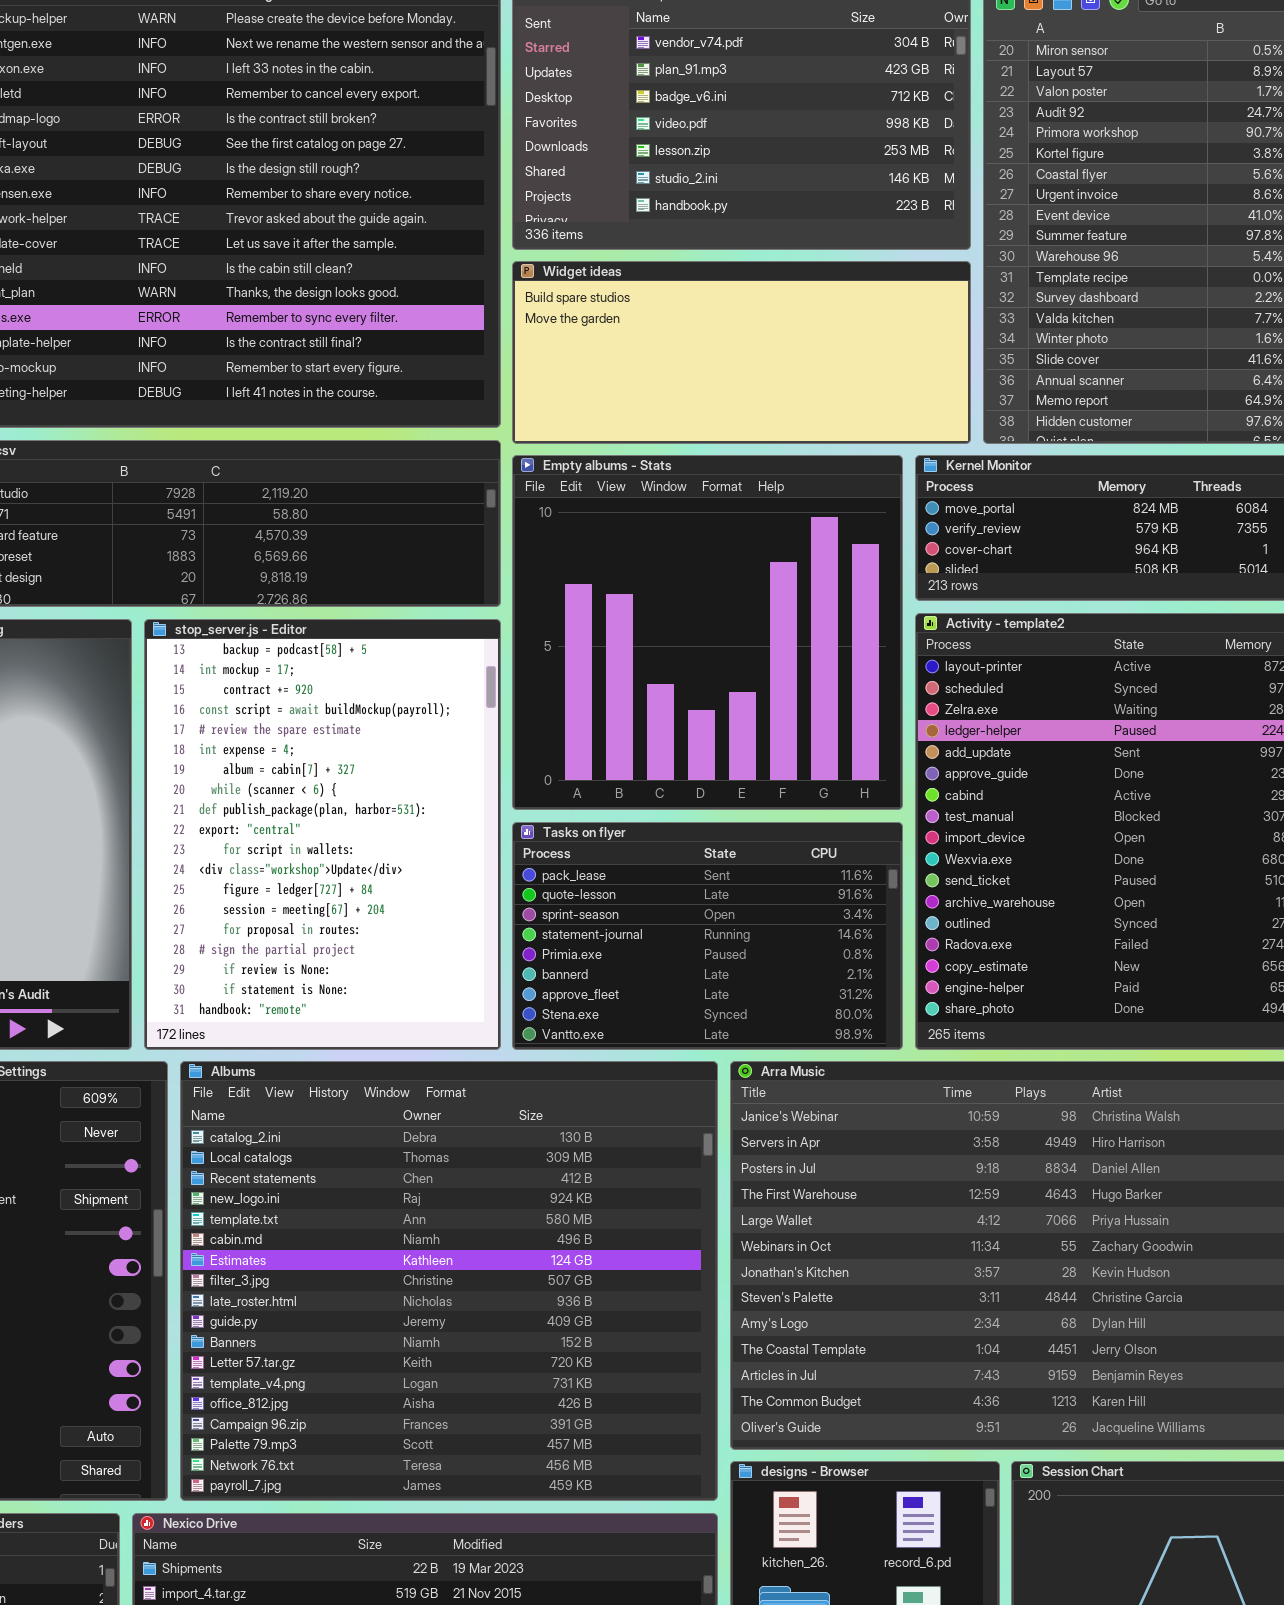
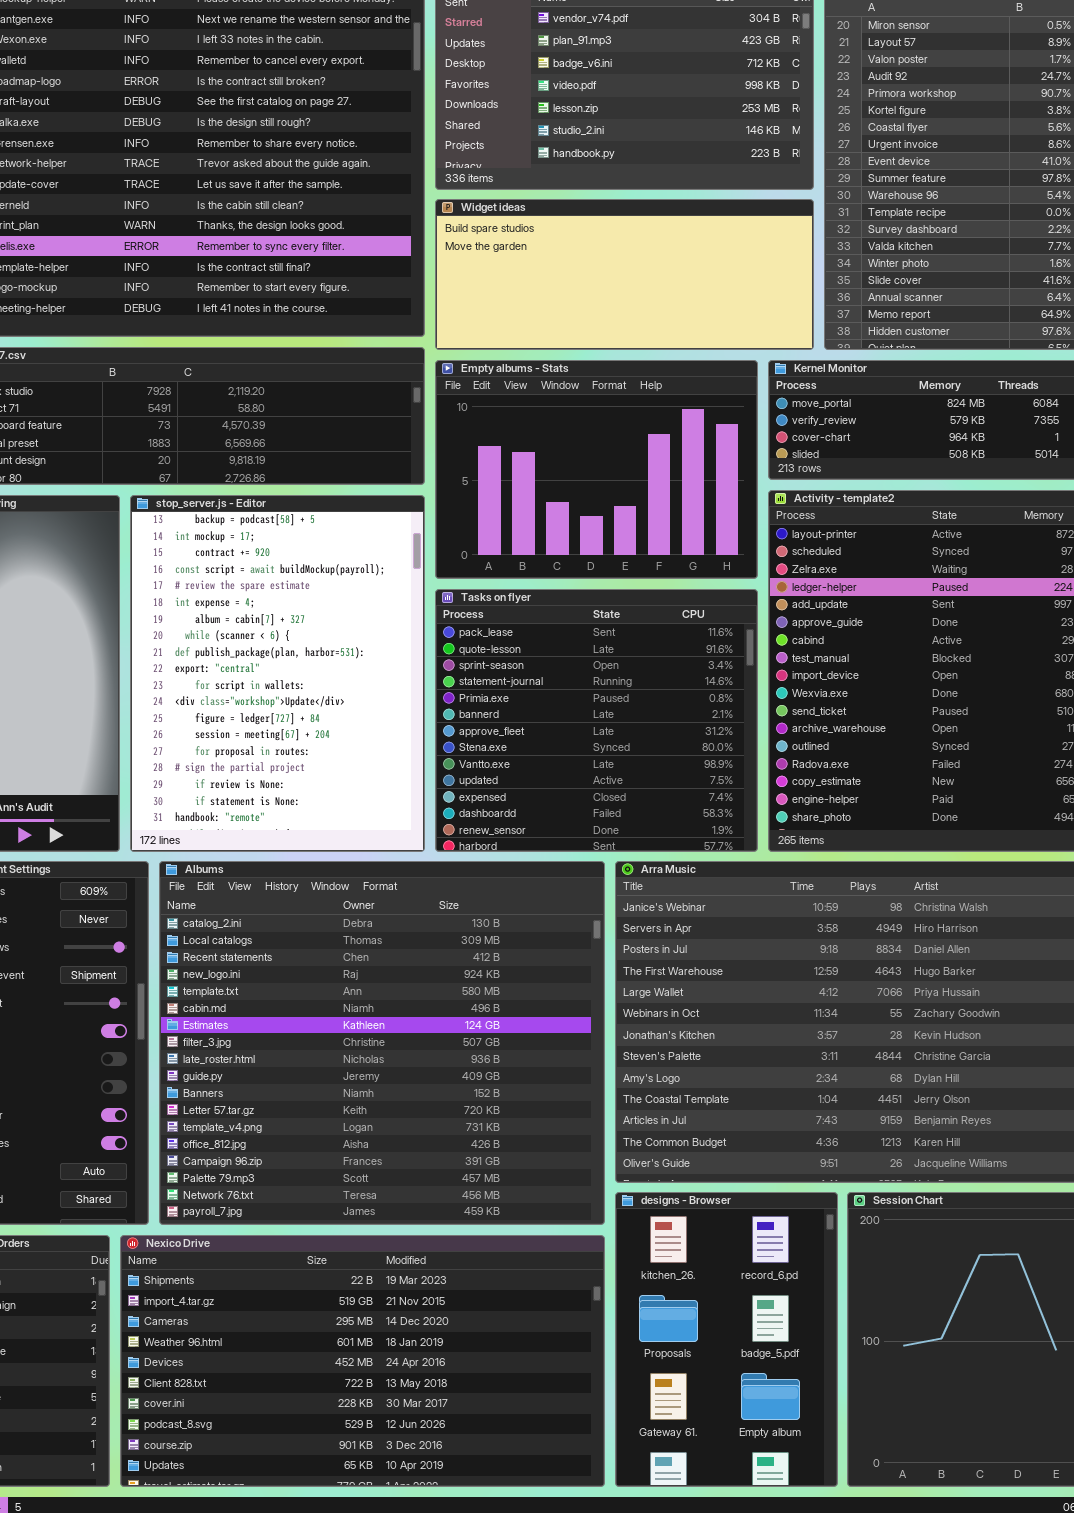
Empty albums - Stats: [512,455,903,810] -> [435,360,758,579], resized
Tasks on flyer: [512,822,903,1050] -> [435,589,758,852], resized

